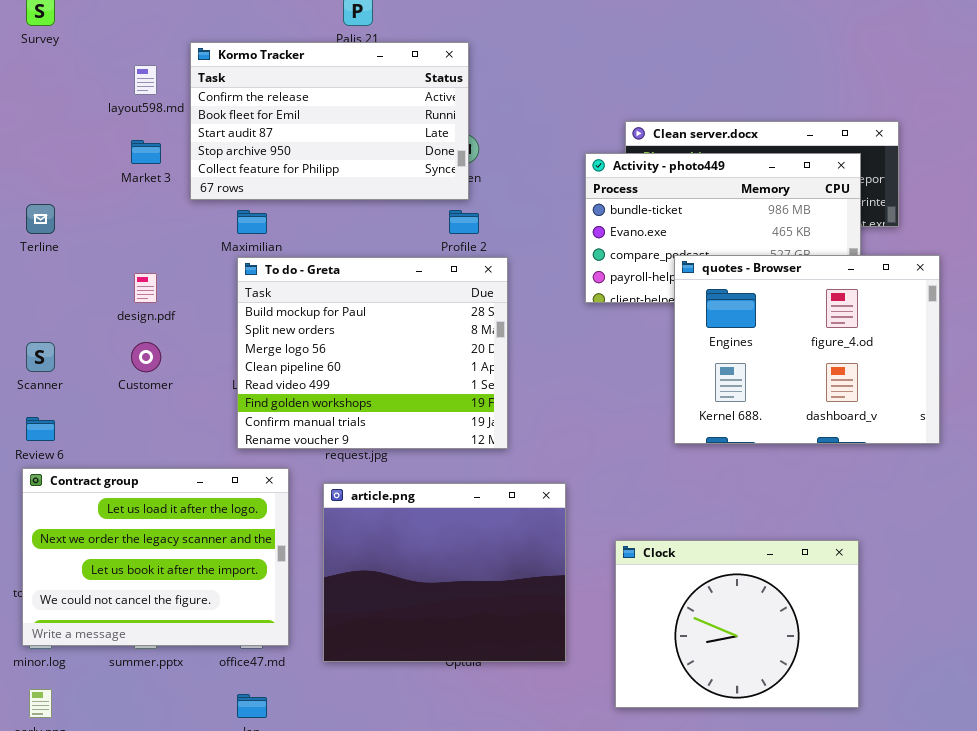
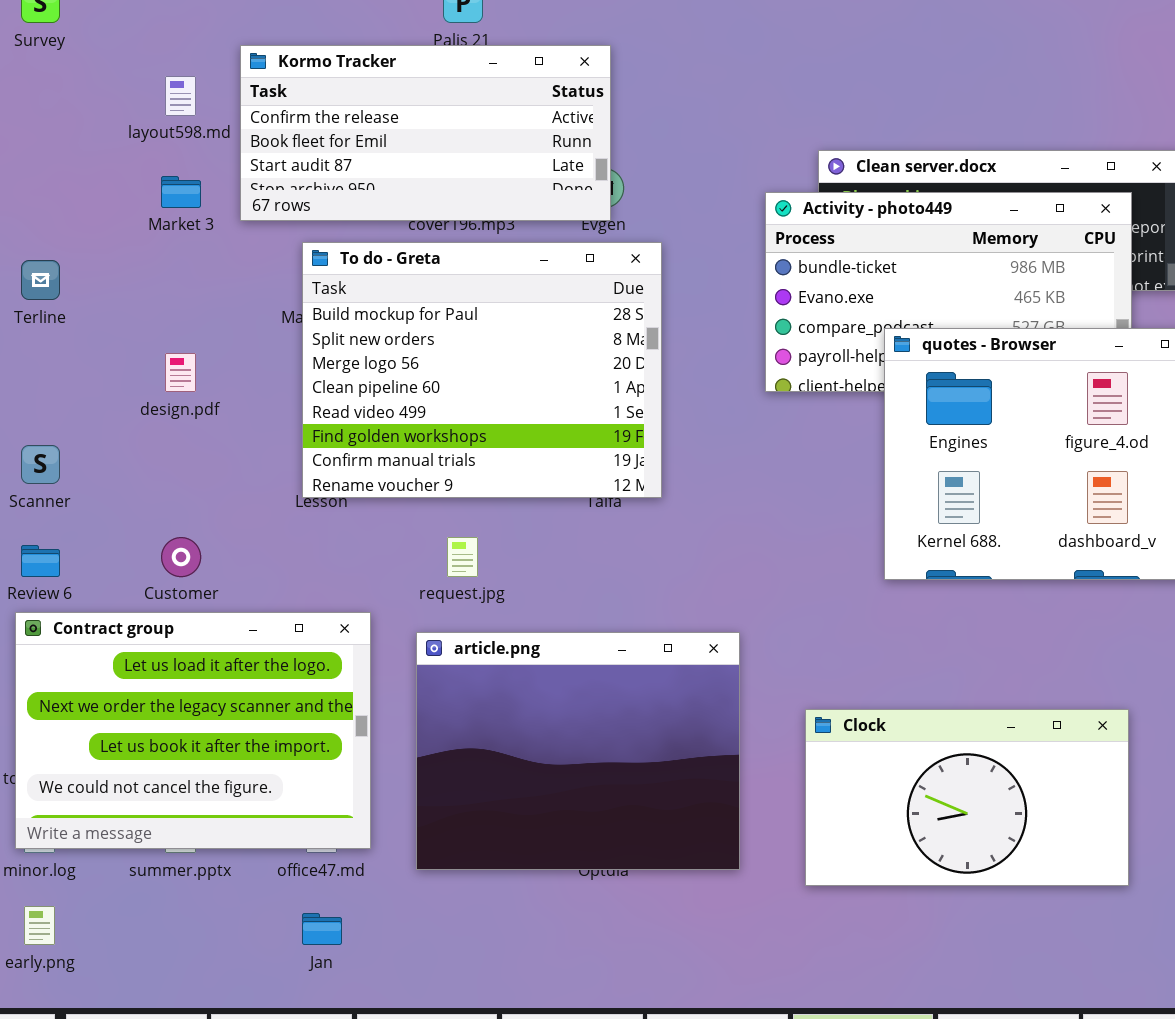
Kormo Tracker: [190,42,469,200] -> [240,45,611,221], resized
To do - Greta: [237,257,508,449] -> [302,242,662,498], moved
Customer: [131,342,161,372] -> [161,537,201,577], moved
Clock: [615,540,859,708] -> [805,709,1129,886], resized

